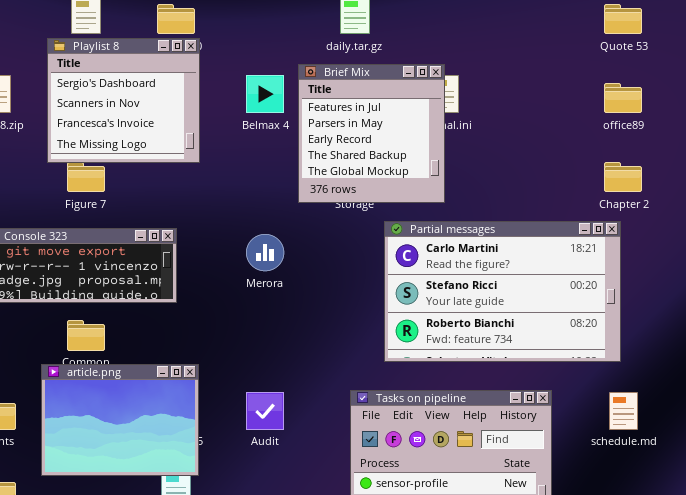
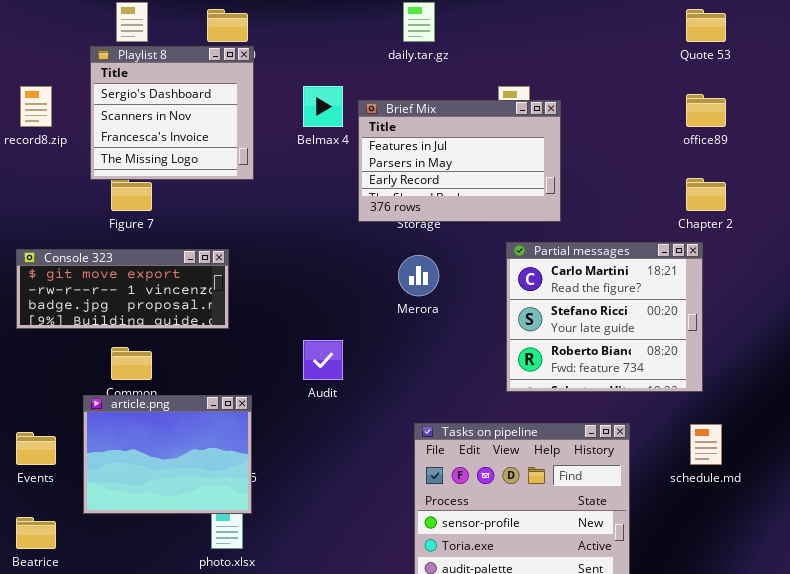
Brief Mix: [298,64,445,203] -> [358,100,561,222], resized
Partial messages: [384,221,621,362] -> [506,242,703,392], resized
Merora: [246,234,284,271] -> [398,255,439,296], moved
Audit: [246,392,284,430] -> [303,340,343,380], moved

